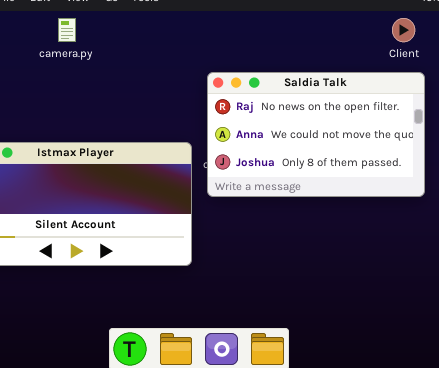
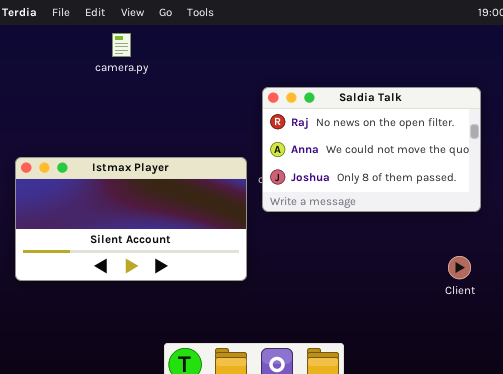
Client: [392,18,415,42] -> [448,256,471,279], moved

